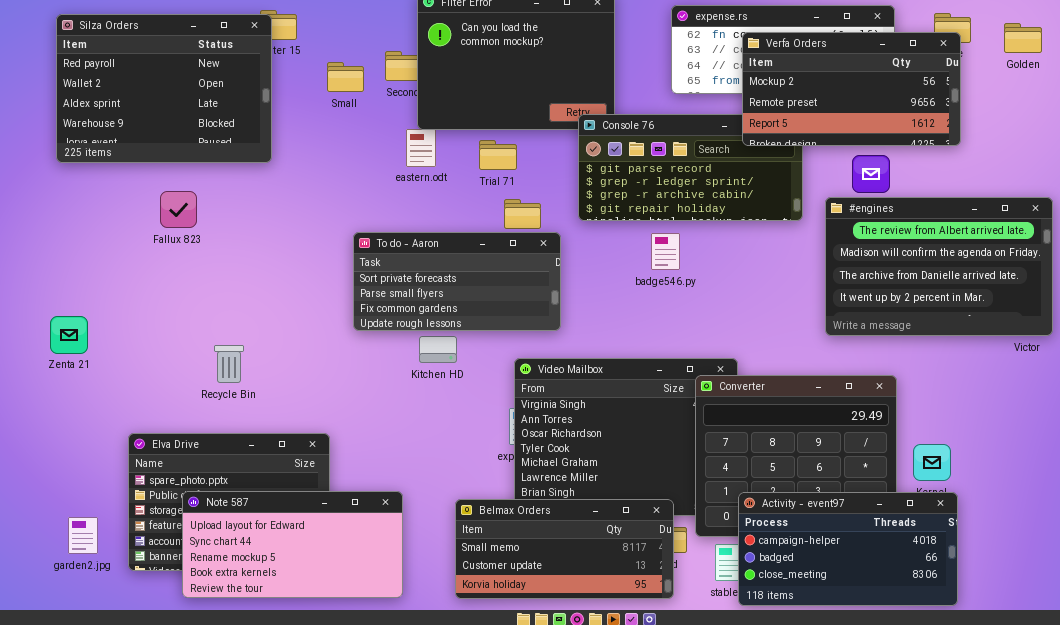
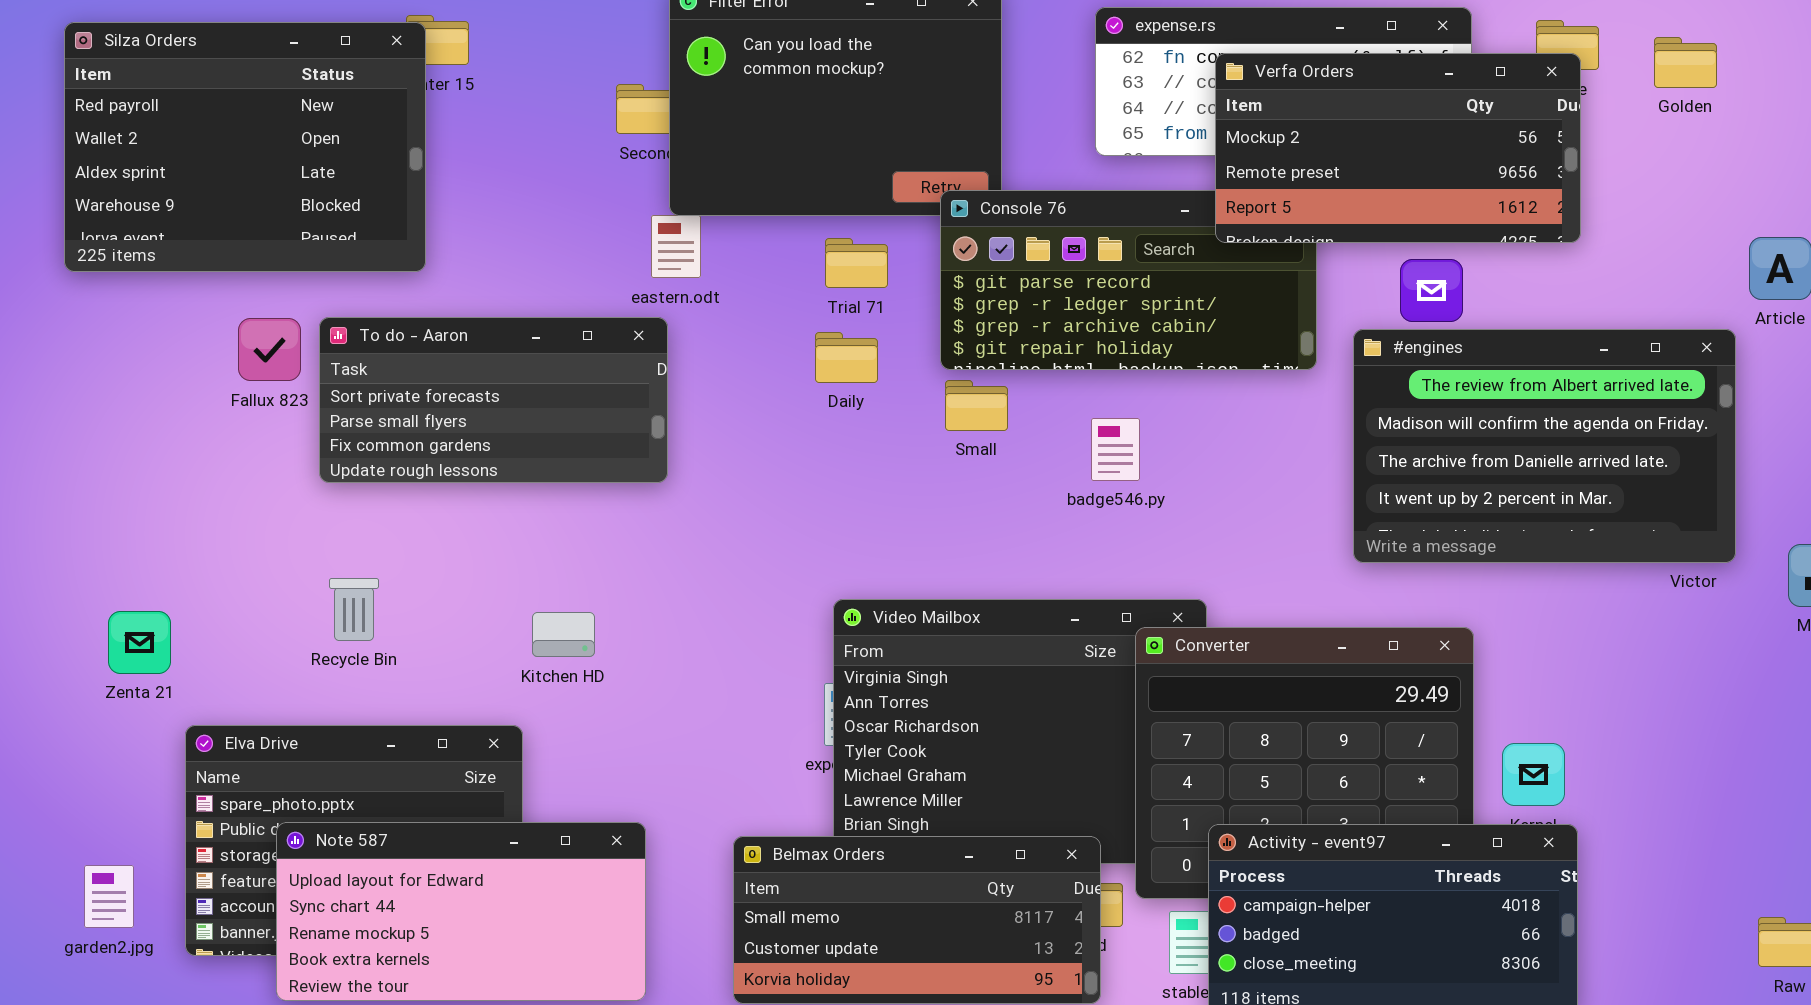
Small: [327,62,364,92] -> [945,380,1008,431], moved
Trial 71: [479,140,517,170] -> [825,238,888,288], moved
To do - Aaron: [353,232,561,331] -> [319,317,668,483], moved
badge546.py: [651,233,680,270] -> [1091,418,1140,481], moved
Zenta 21: [50,316,88,354] -> [108,611,171,674], moved
Kitchen HD: [419,336,457,363] -> [532,612,595,657], moved

